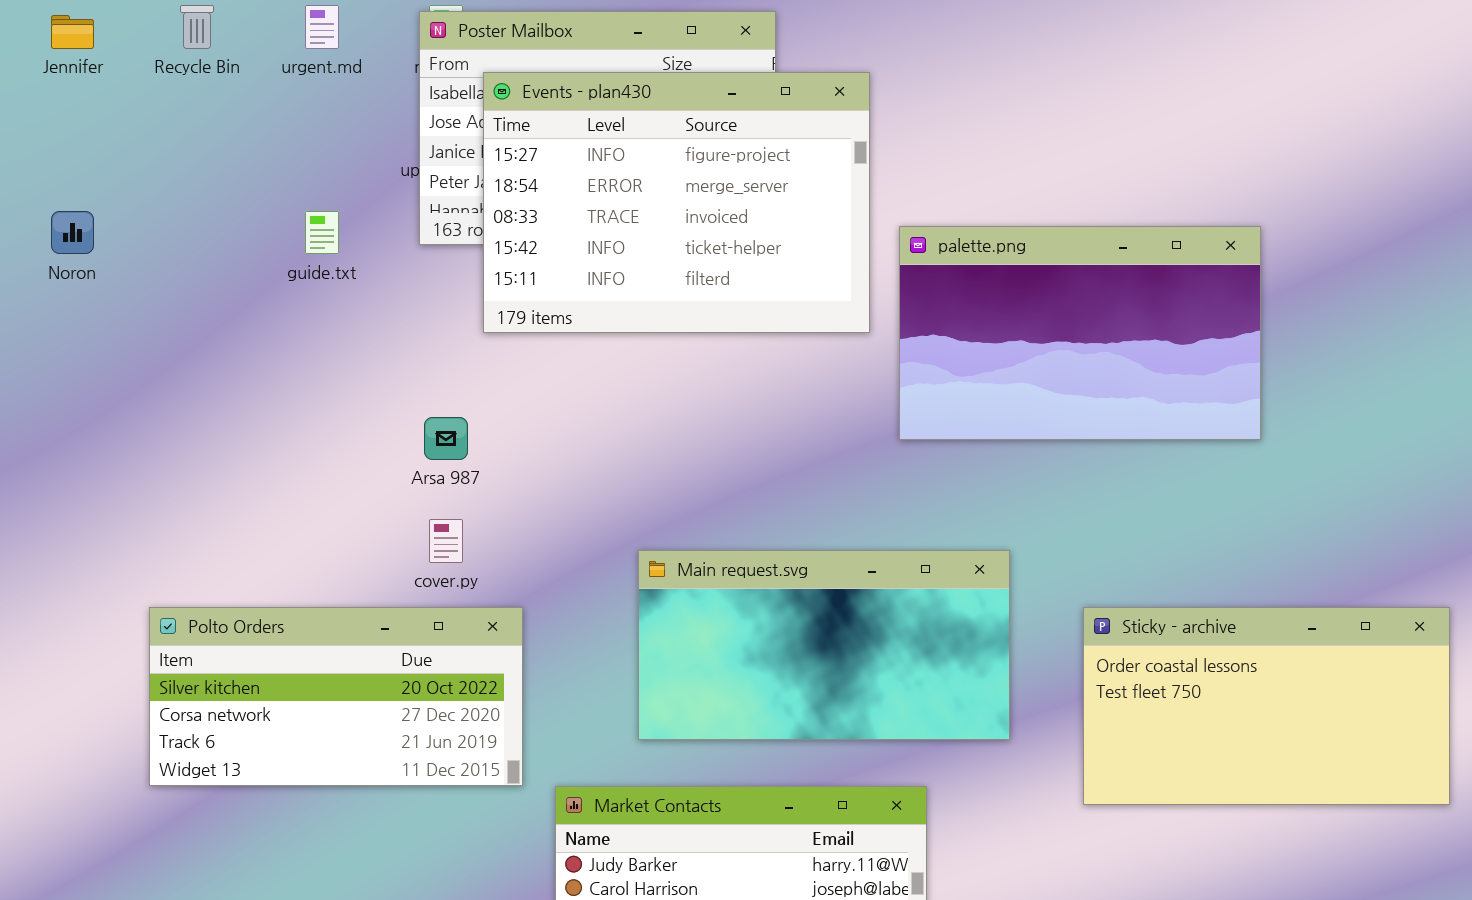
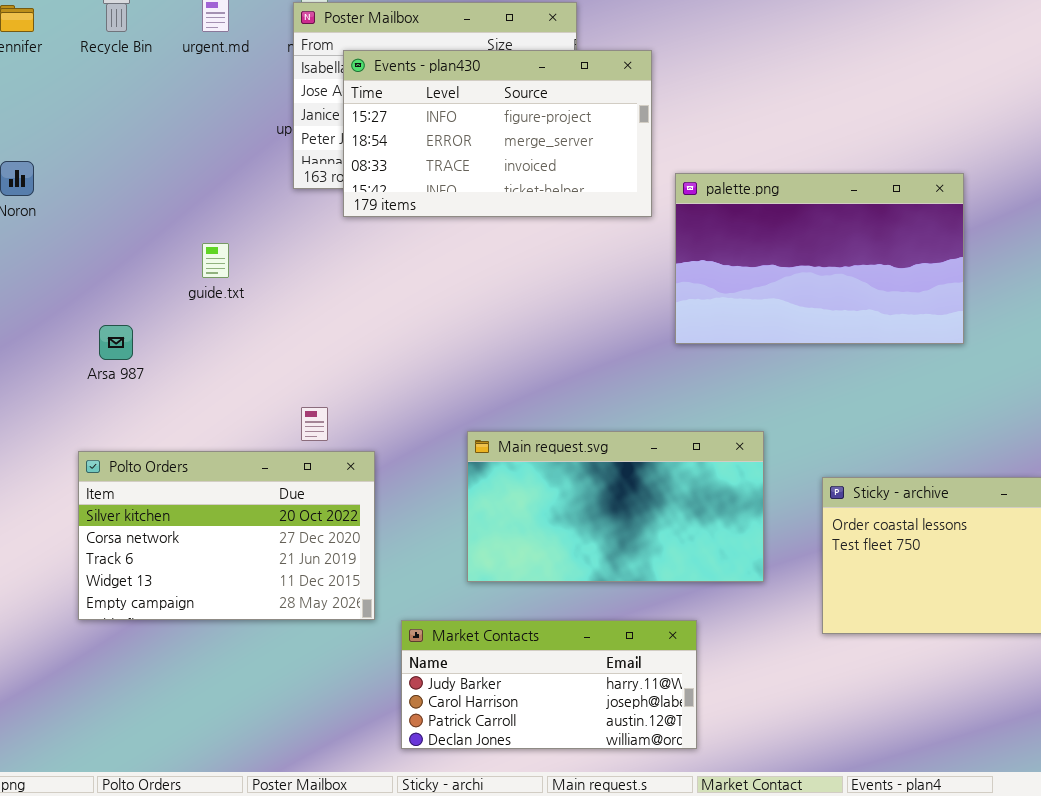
Events - plan430: [483,72,870,333] -> [343,50,652,217], resized
guide.txt: [305,211,339,254] -> [202,243,229,278], moved
Arsa 987: [424,417,468,460] -> [99,325,133,360], moved
Polto Orders: [149,607,523,786] -> [78,451,375,620], resized

